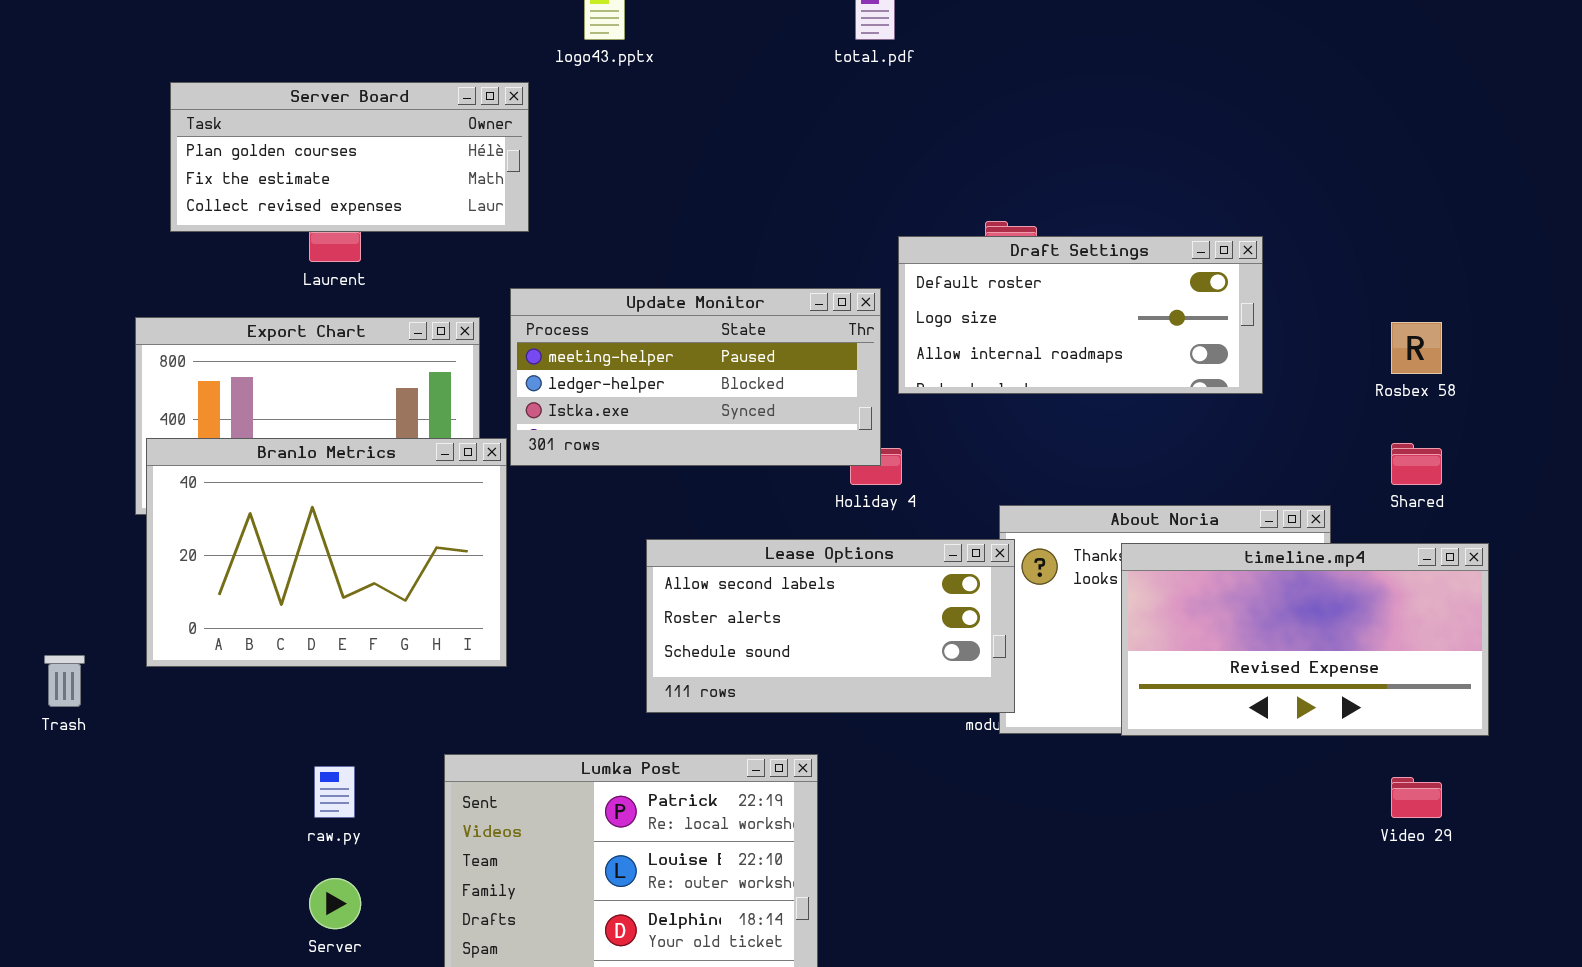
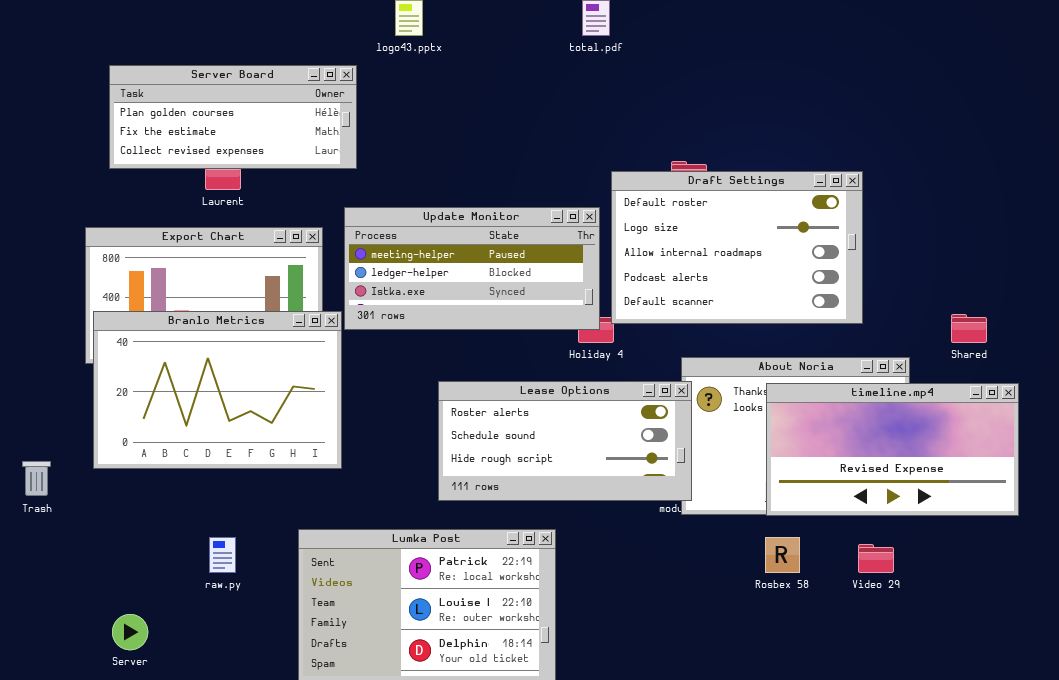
Draft Settings: [898,236,1263,394] -> [611,171,863,324], resized
Rosbex 58: [1391,322,1442,374] -> [765,537,800,573], moved
Lease Options: [646,539,1015,713] -> [438,381,692,501], scrolled down 1 row
Video 29: [1391,777,1442,818] -> [858,544,894,573], moved
Server: [309,878,361,929] -> [112,614,148,650], moved

